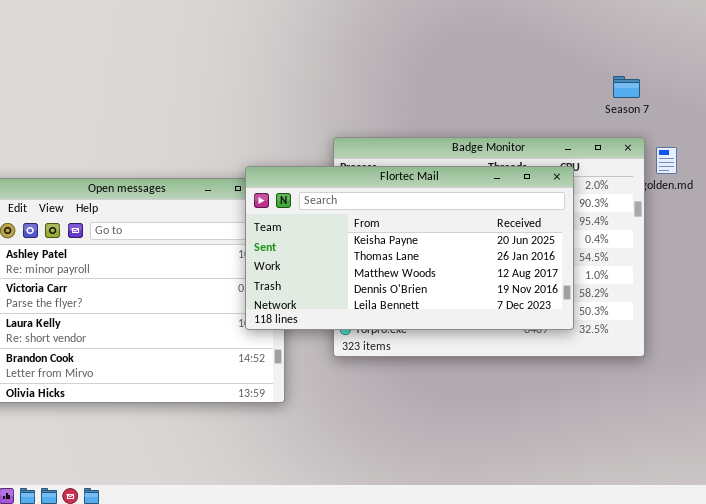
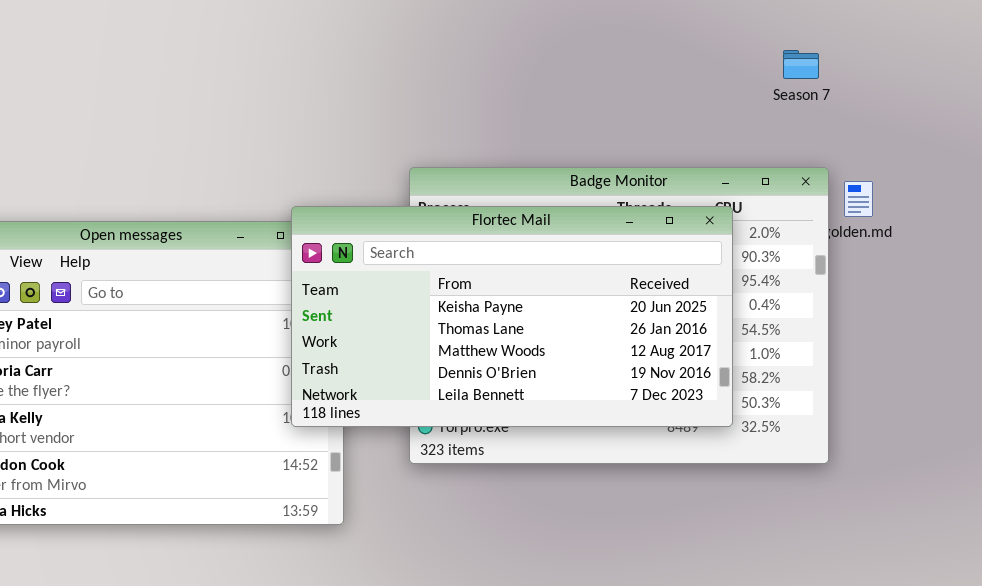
Season 7: [613,76,640,98] -> [783,50,819,79], moved

